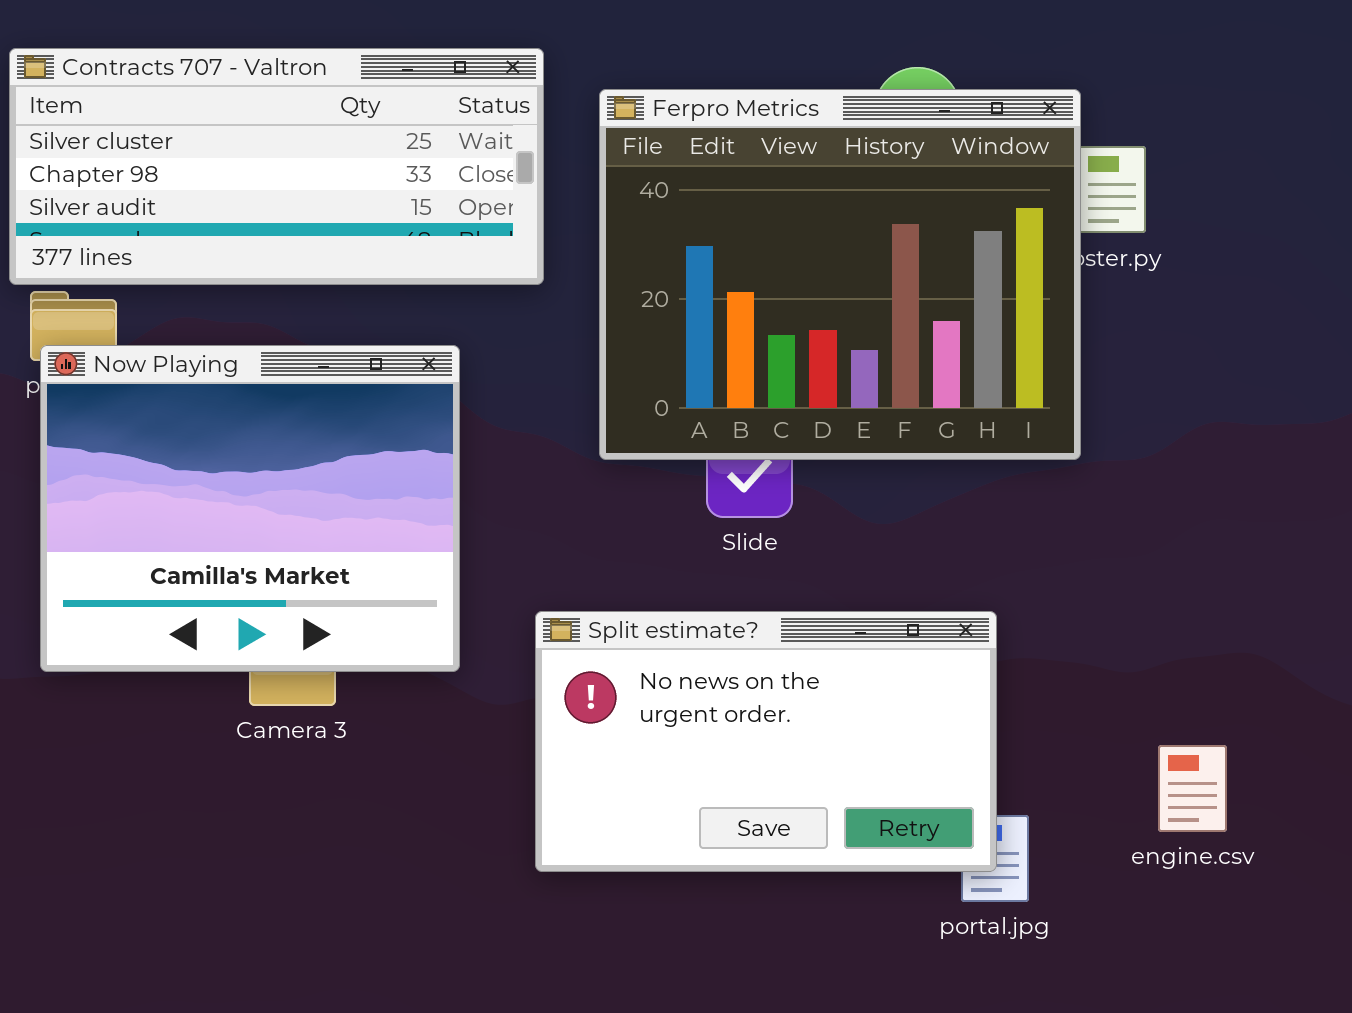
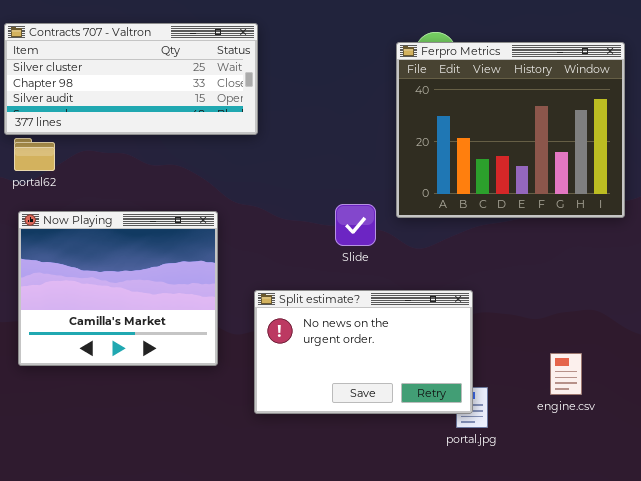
Ferpro Metrics: [599,89,1081,460] -> [396,42,625,218], moved
Now Playing: [40,345,460,672] -> [18,211,218,366], moved

